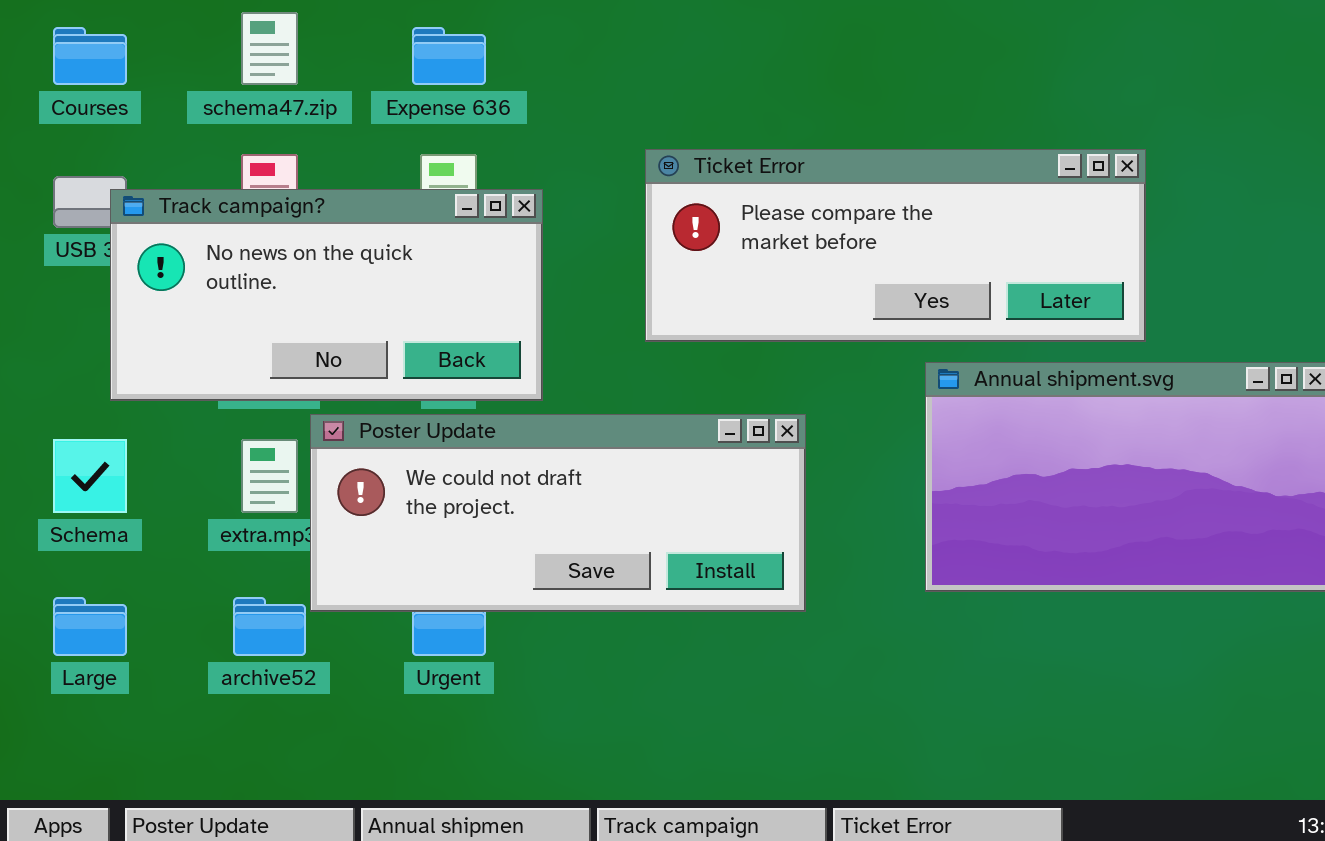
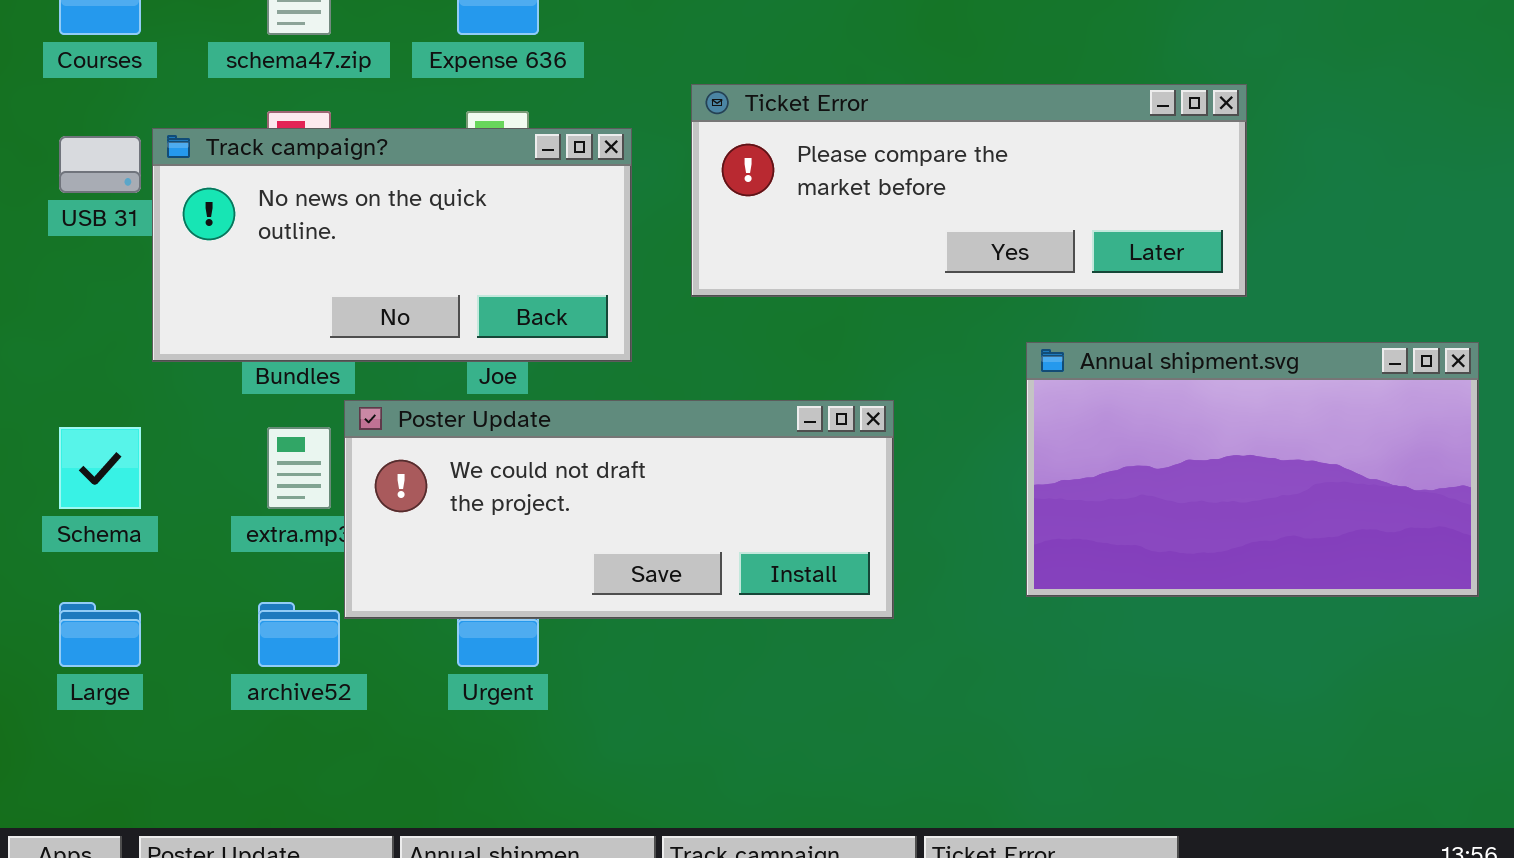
Ticket Error: [645,149,1146,342] -> [691,84,1247,297], moved
Track campaign?: [110,189,543,401] -> [152,128,632,362], moved

